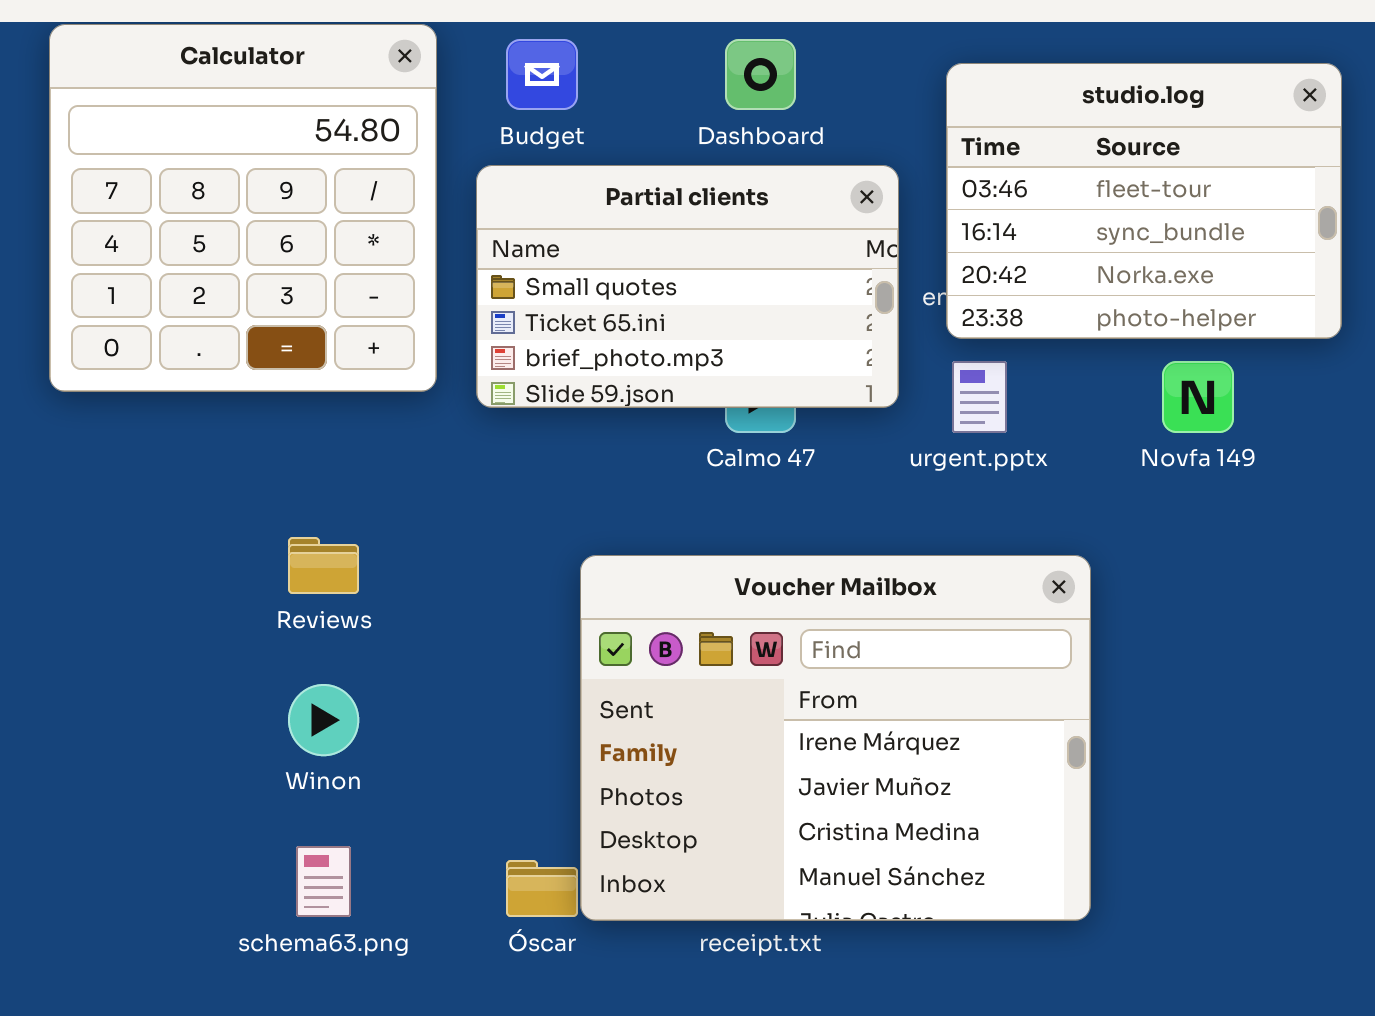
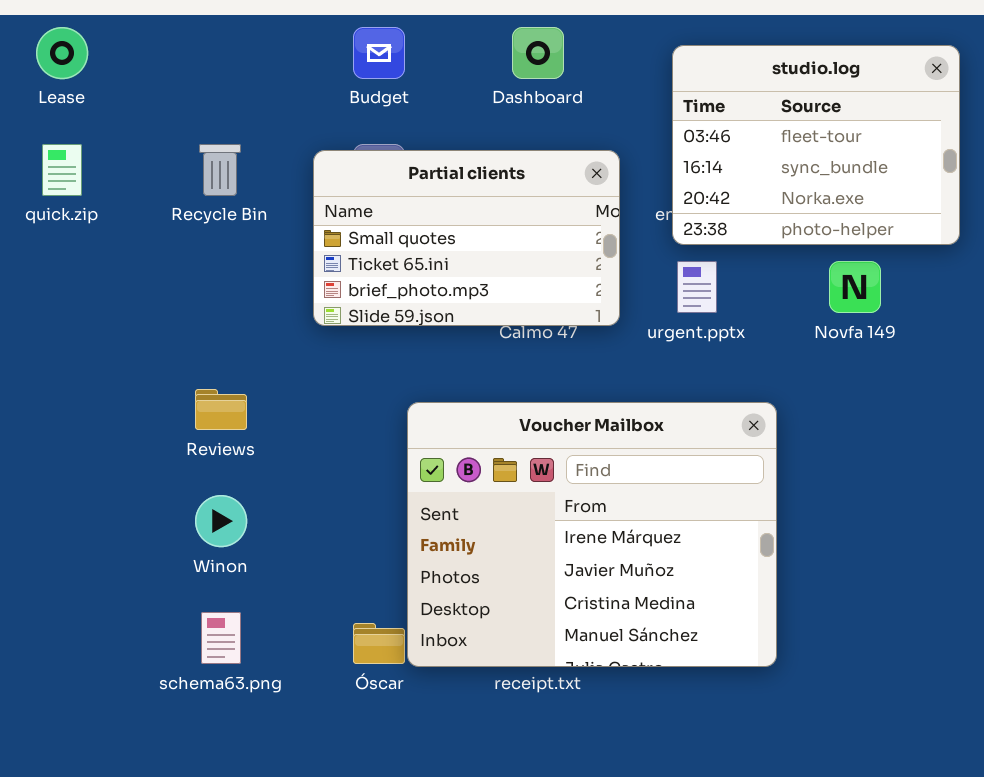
Calculator: [49,24,437,392] -> none, closed
Partial clients: [476,165,899,408] -> [313,150,620,326], moved

